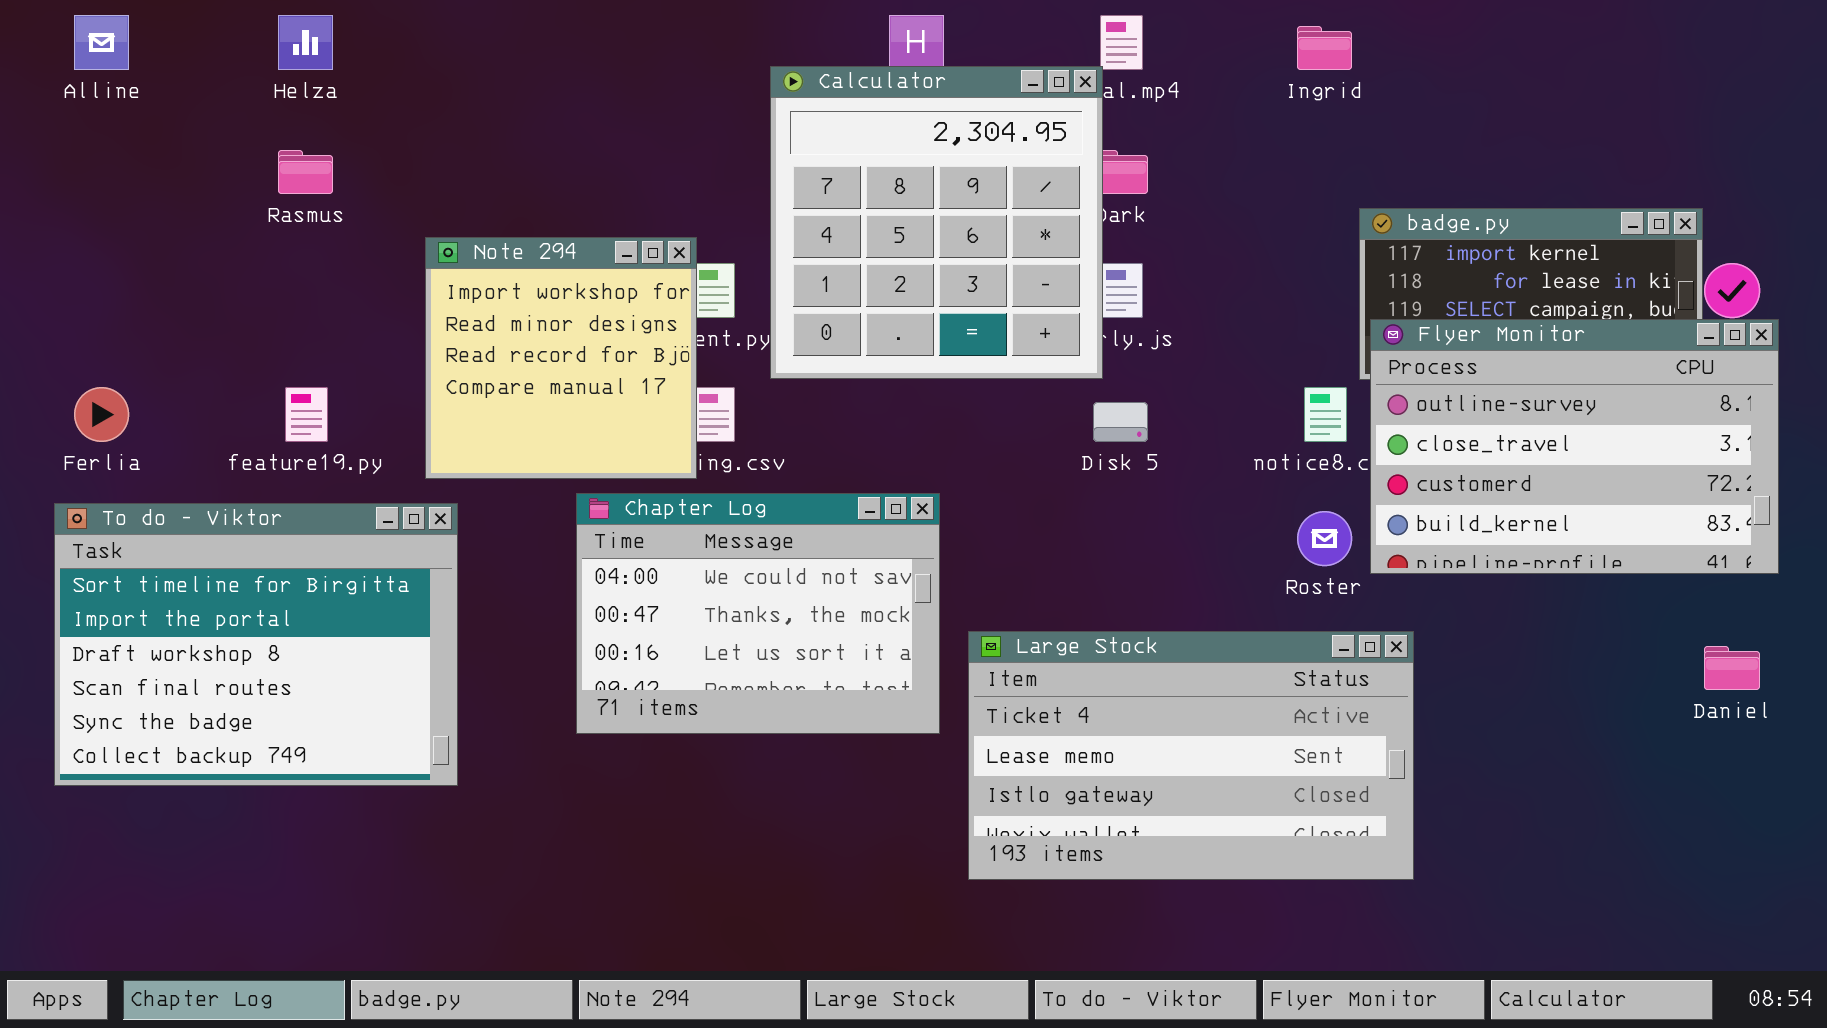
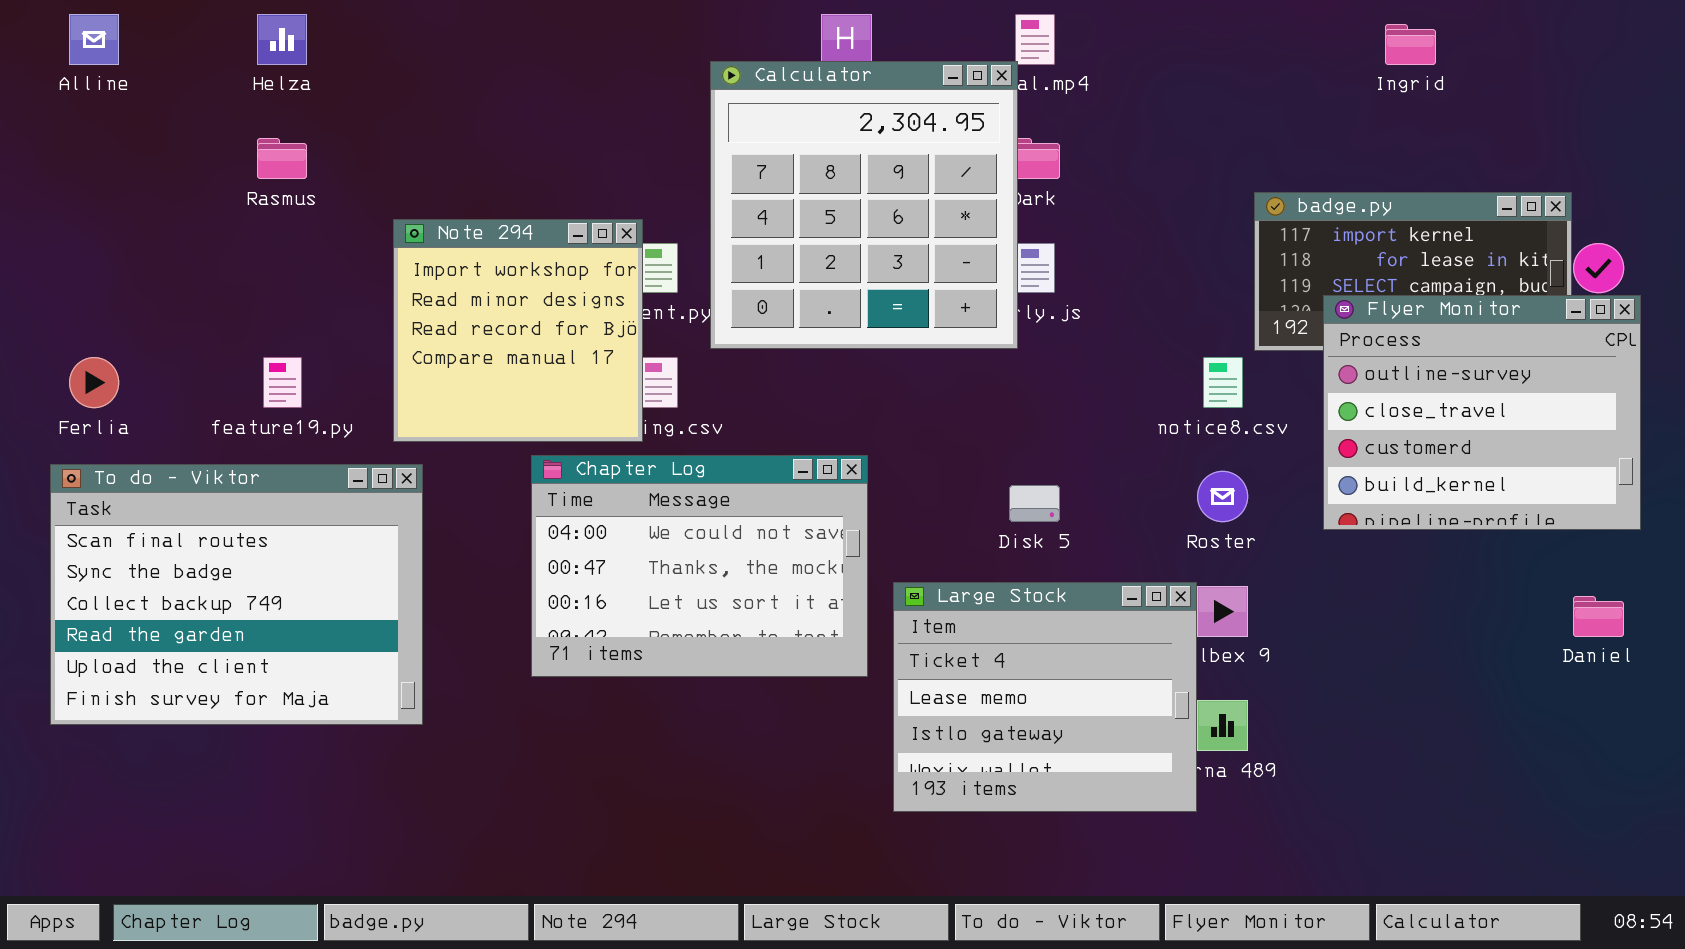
Ingrid: [1297,26,1352,70] -> [1385,24,1436,65], moved
Flyer Monitor: [1370,319,1779,574] -> [1323,295,1641,530], resized
Disk 5: [1093,402,1148,442] -> [1009,485,1060,522], moved
To do - Viktor: [54,503,458,786] -> [50,464,423,725], scrolled down 3 rows
Large Stock: [968,631,1414,880] -> [893,582,1197,812], resized

